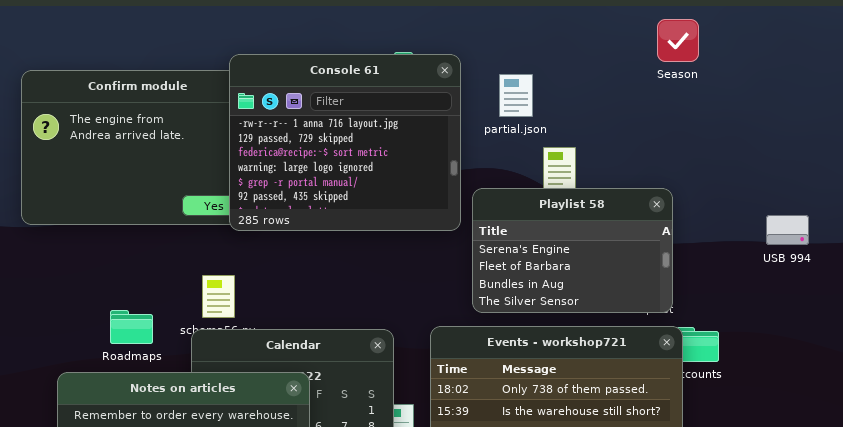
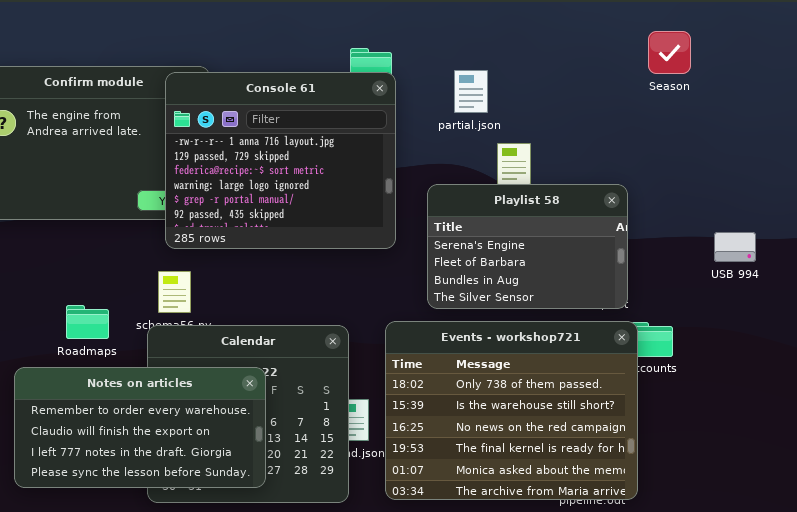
Season: [657,19,699,62] -> [648,31,691,74], moved
Console 61: [229,54,461,231] -> [165,72,396,249], moved
USB 994: [766,215,809,245] -> [714,232,756,262], moved

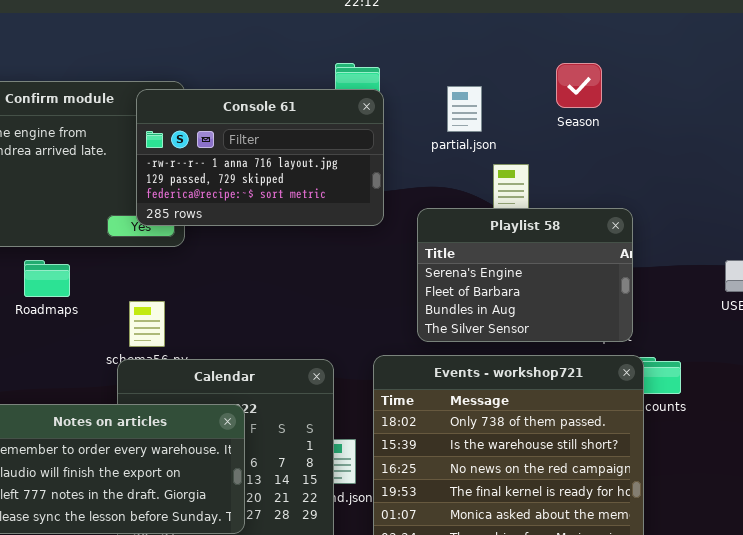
Season: [648,31,691,74] -> [556,63,602,108], moved
Console 61: [165,72,396,249] -> [136,89,384,226], resized
Roadmaps: [66,305,109,339] -> [24,260,70,297], moved

